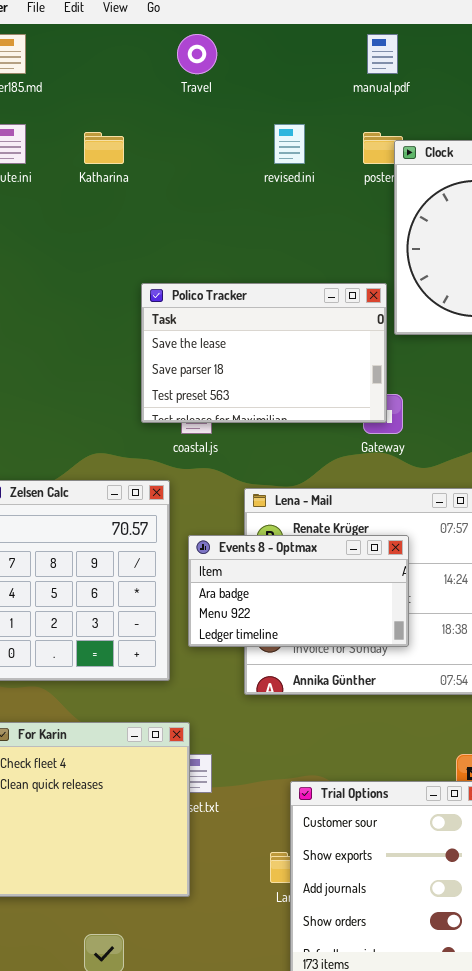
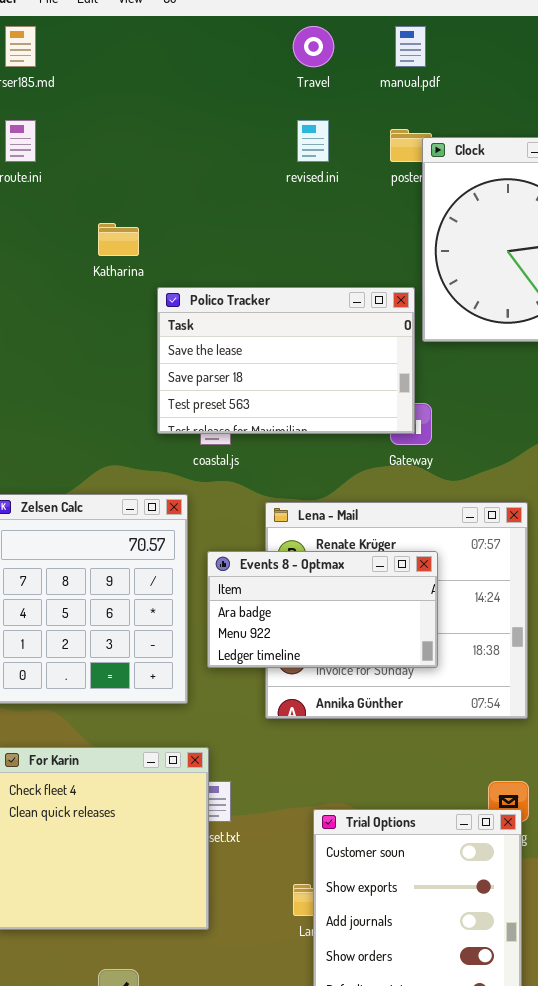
Travel: [177,34,217,74] -> [293,26,334,67], moved
Katharina: [84,132,124,164] -> [98,223,139,256], moved

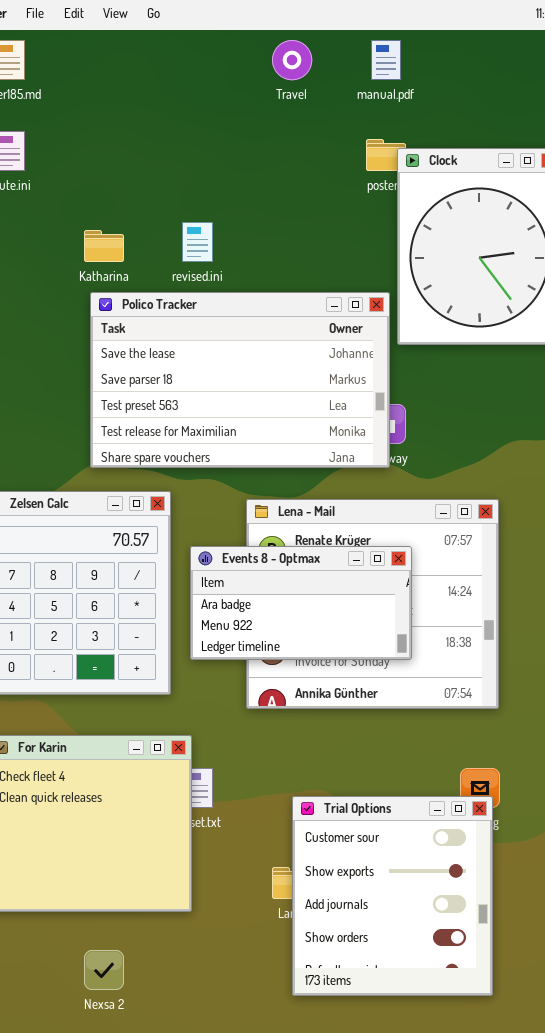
revised.ini: [297,120,329,162] -> [182,222,213,262], moved
Polico Tracker: [157,287,415,434] -> [90,292,390,468], resized

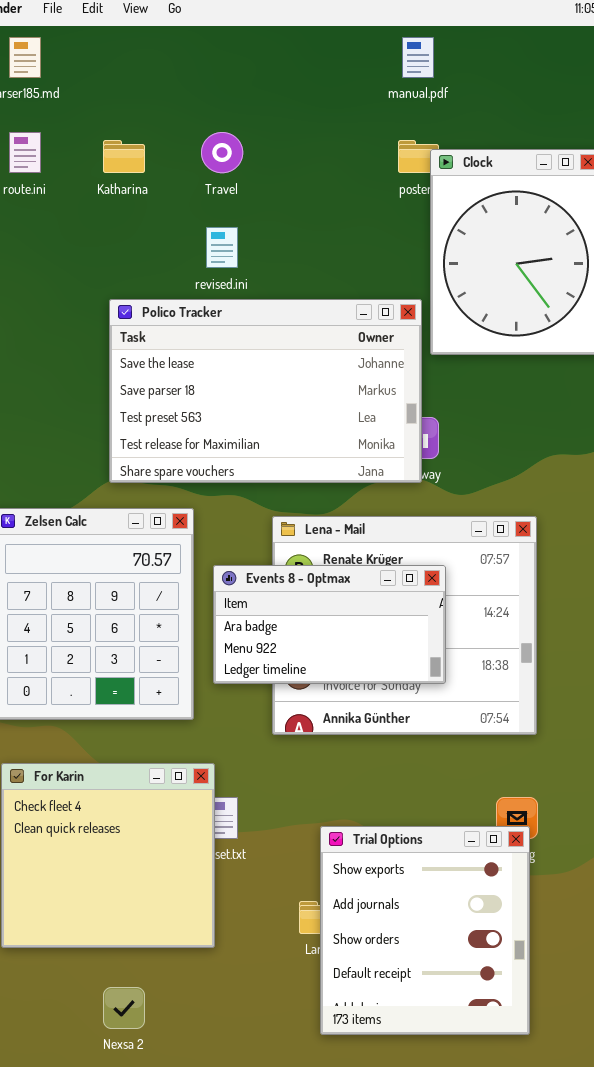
Travel: [272,40,312,80] -> [201,132,243,173], moved
Katharina: [84,230,124,262] -> [103,140,145,173], moved
Trial Options: [292,796,493,996] -> [320,826,530,1035], scrolled down 1 row

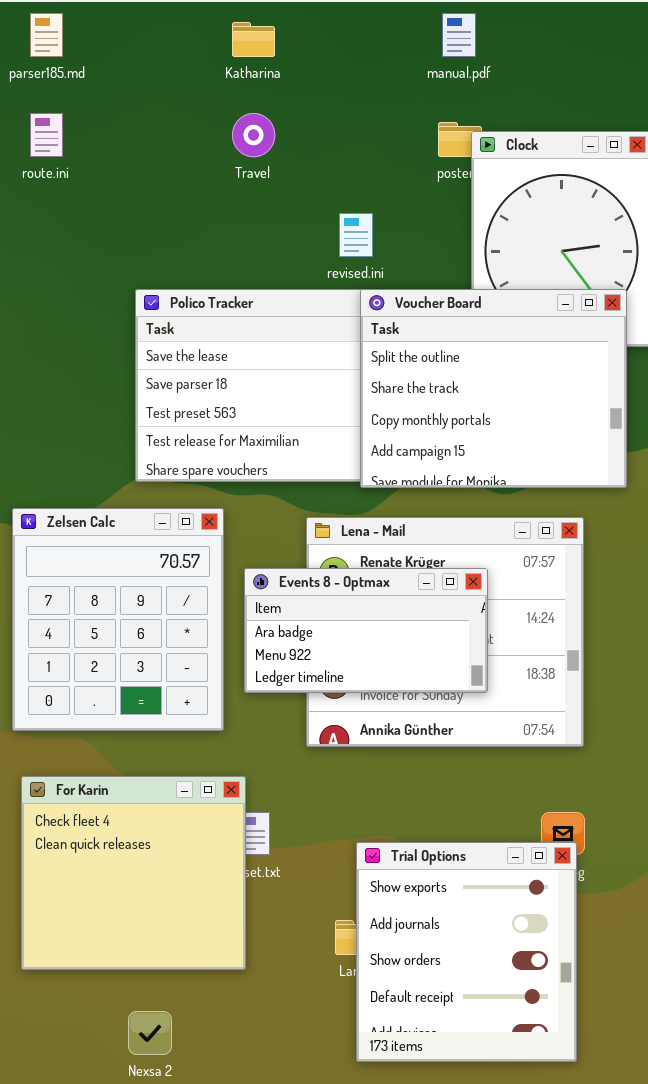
Katharina: [103,140,145,173] -> [232,22,275,57], moved
revised.ini: [206,227,238,268] -> [339,213,373,257], moved
Voucher Board: none -> [360,289,627,488], opened

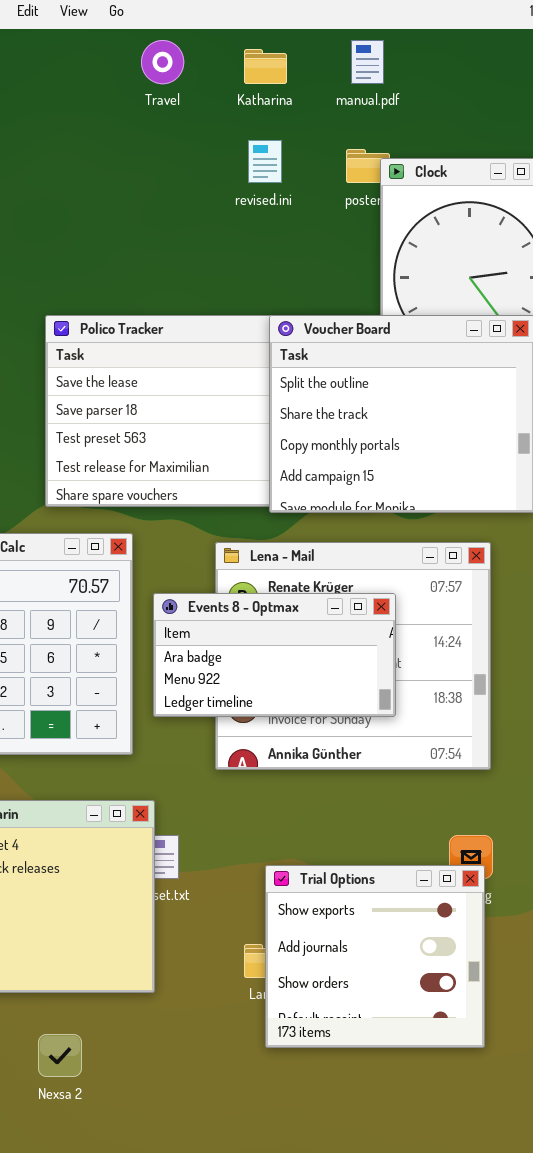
Katharina: [232,22,275,57] -> [244,49,287,84], moved
Travel: [232,113,275,157] -> [141,40,184,84], moved
revised.ini: [339,213,373,257] -> [248,140,282,183], moved
Trial Options: [356,842,577,1062] -> [265,865,485,1048], resized

